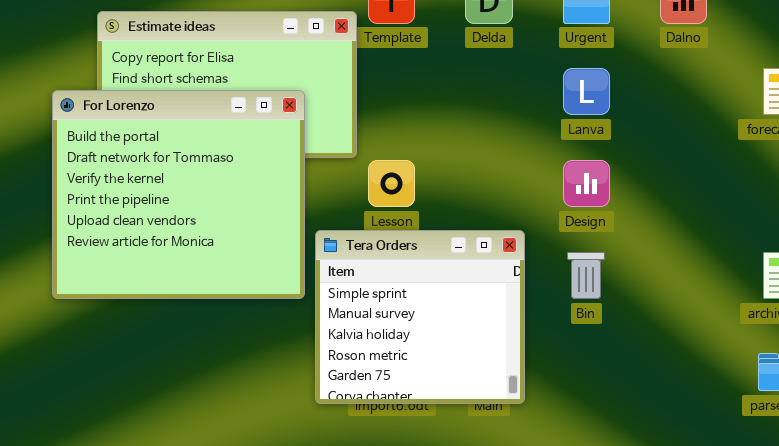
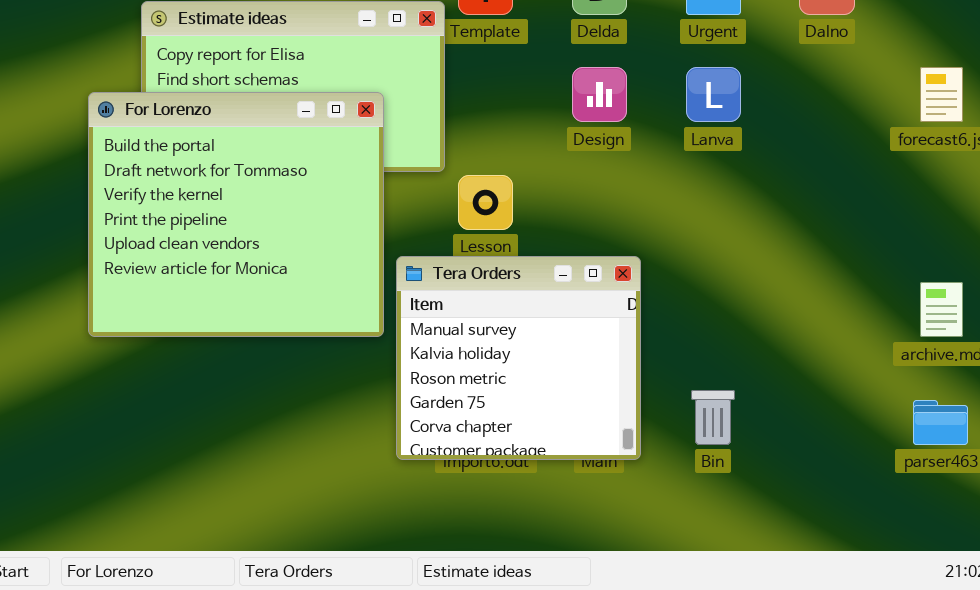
Design: [563,160,610,207] -> [572,67,627,122], moved
Tera Orders: [315,230,525,404] -> [396,256,641,460], scrolled down 1 row
Bin: [567,252,605,299] -> [691,390,735,445], moved

